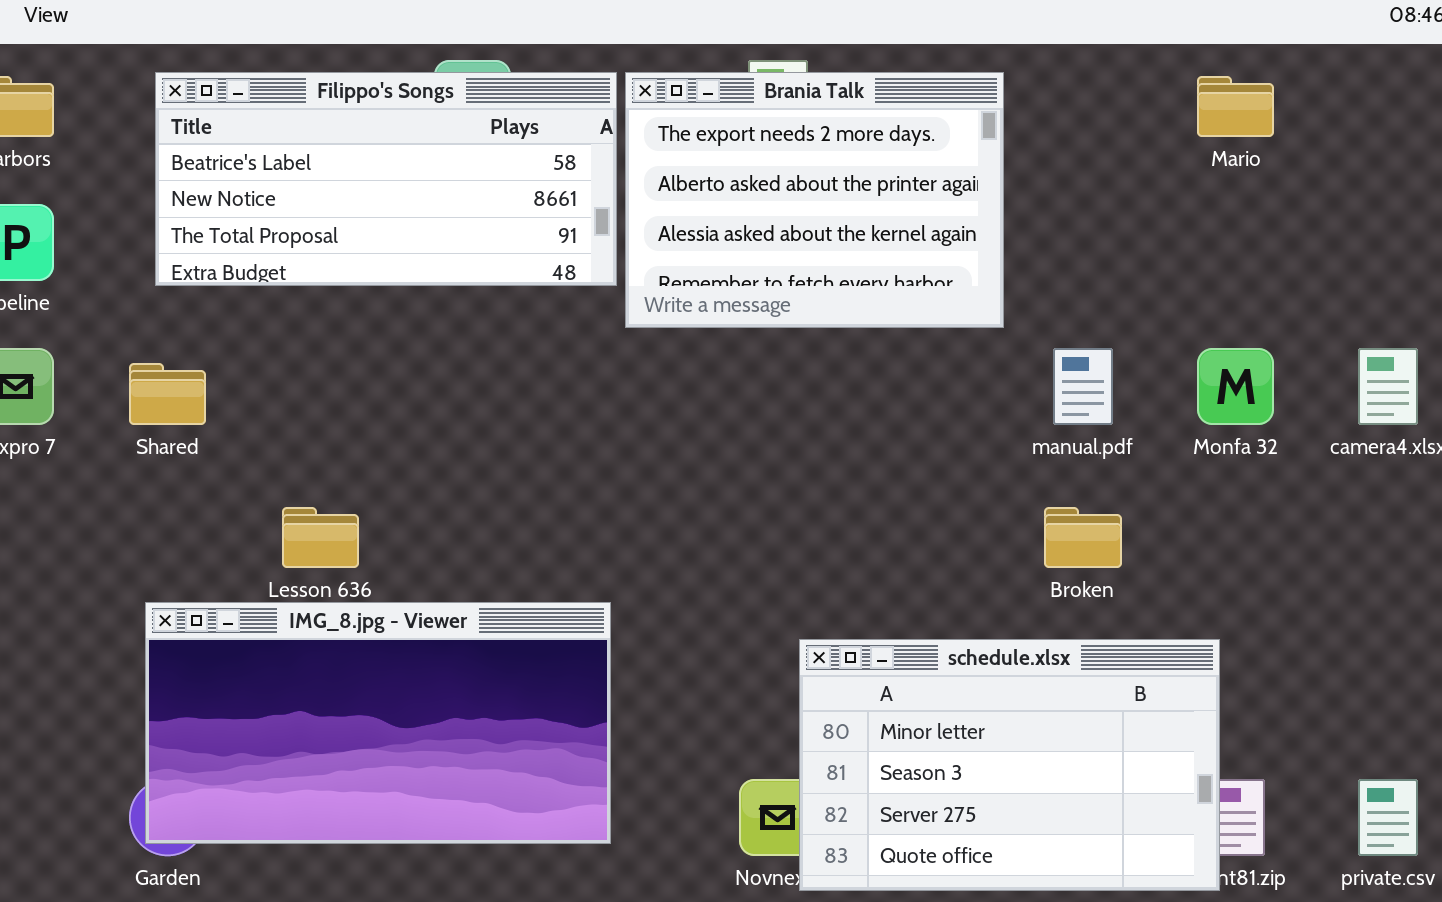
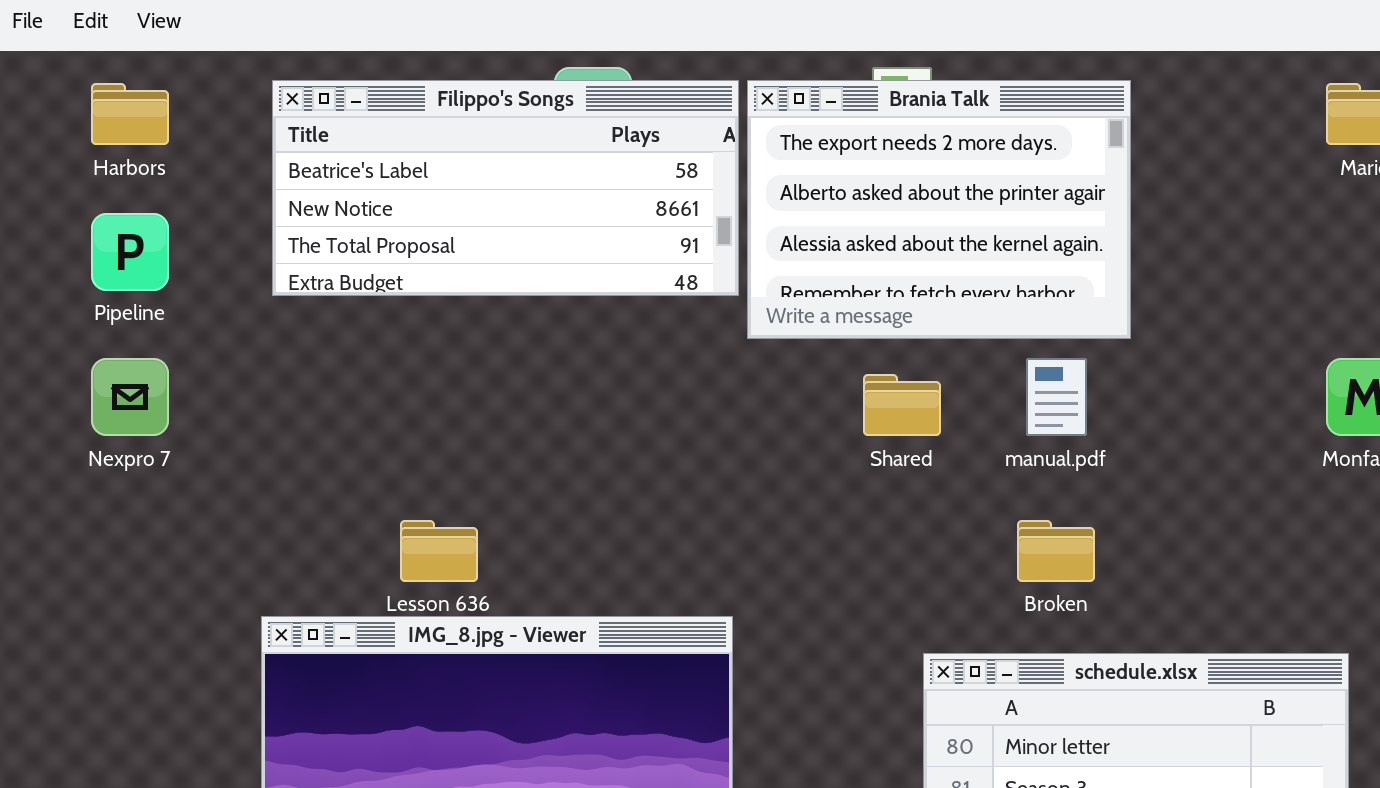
manual.pdf: [1053,348,1113,425] -> [1026,358,1087,436], moved
Shared: [129,363,206,425] -> [863,374,941,436], moved
Broken: [1044,507,1122,568] -> [1017,520,1095,582], moved

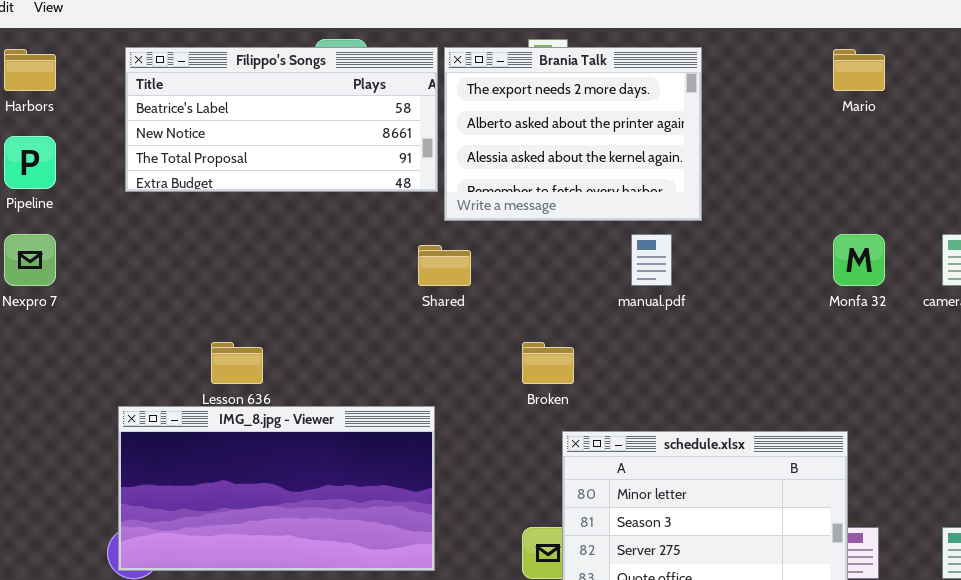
Shared: [863,374,941,436] -> [418,245,471,286], moved
Broken: [1017,520,1095,582] -> [522,342,574,384], moved

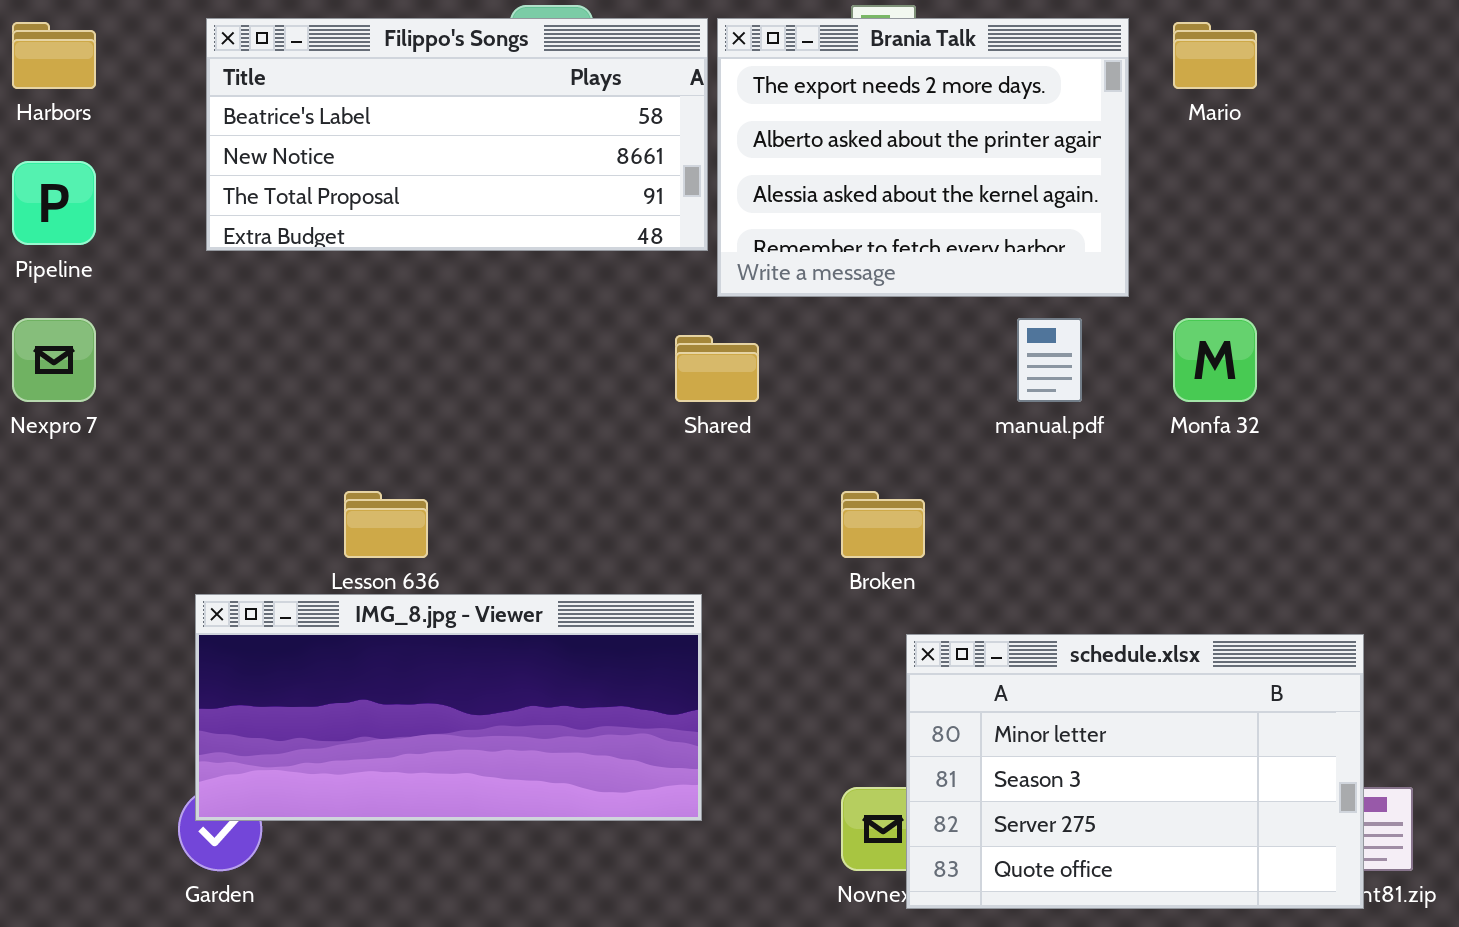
Mario: [833,49,885,91] -> [1173,22,1257,89], moved
Monfa 32: [833,234,885,286] -> [1173,318,1257,402], moved
IMG_8.jpg - Viewer: [118,406,435,571] -> [195,594,702,821], resized

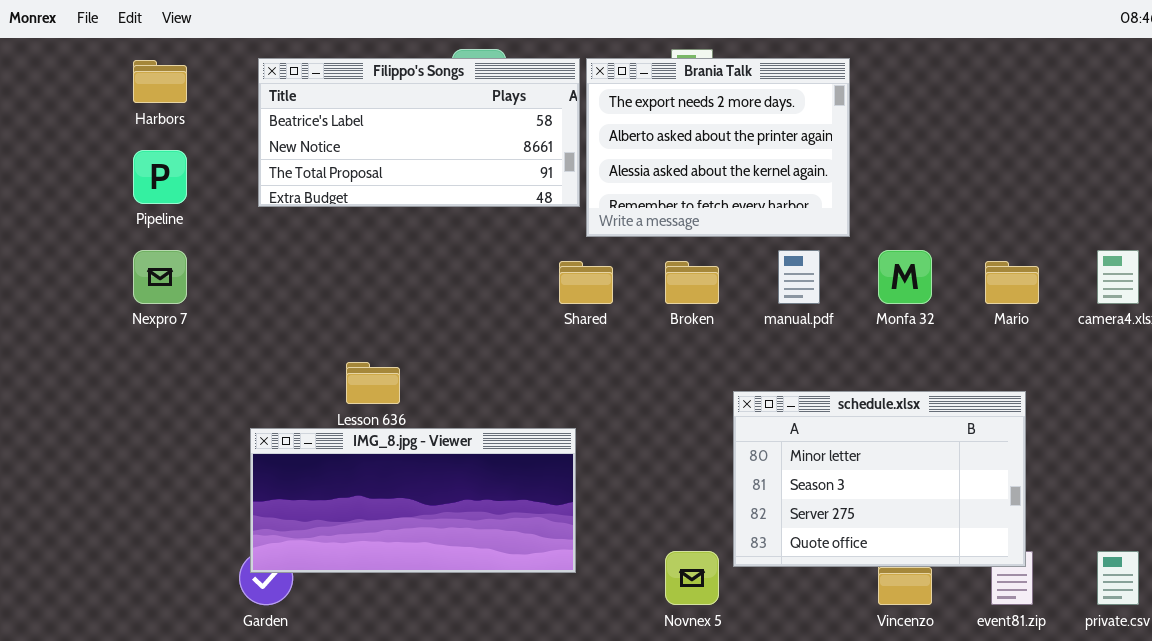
Mario: [1173,22,1257,89] -> [985,261,1039,304], moved
Broken: [841,491,925,558] -> [665,261,719,304], moved
schedule.xlsx: [906,634,1364,909] -> [733,391,1026,567], moved

